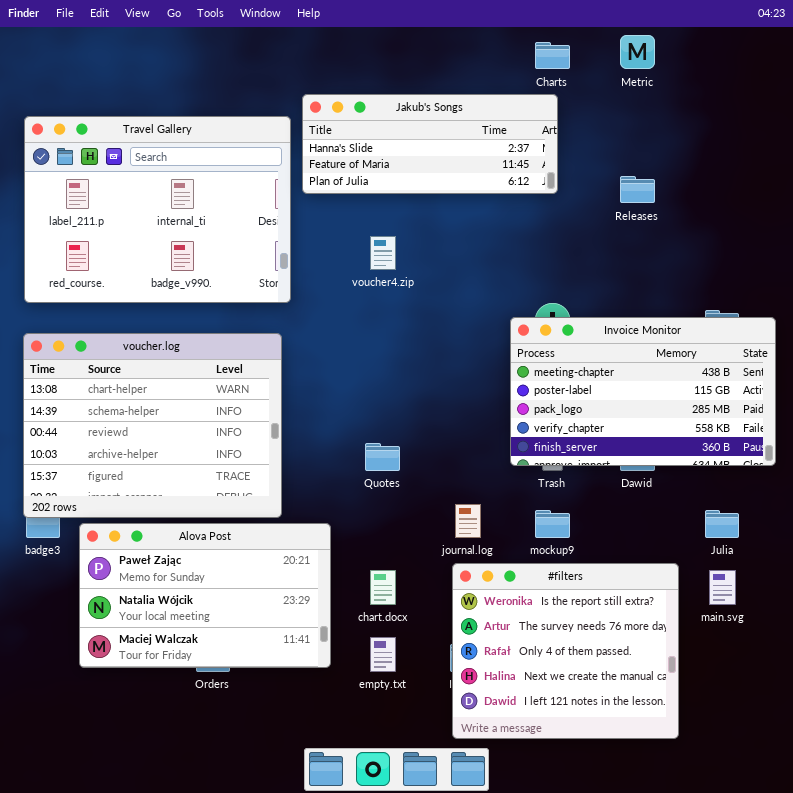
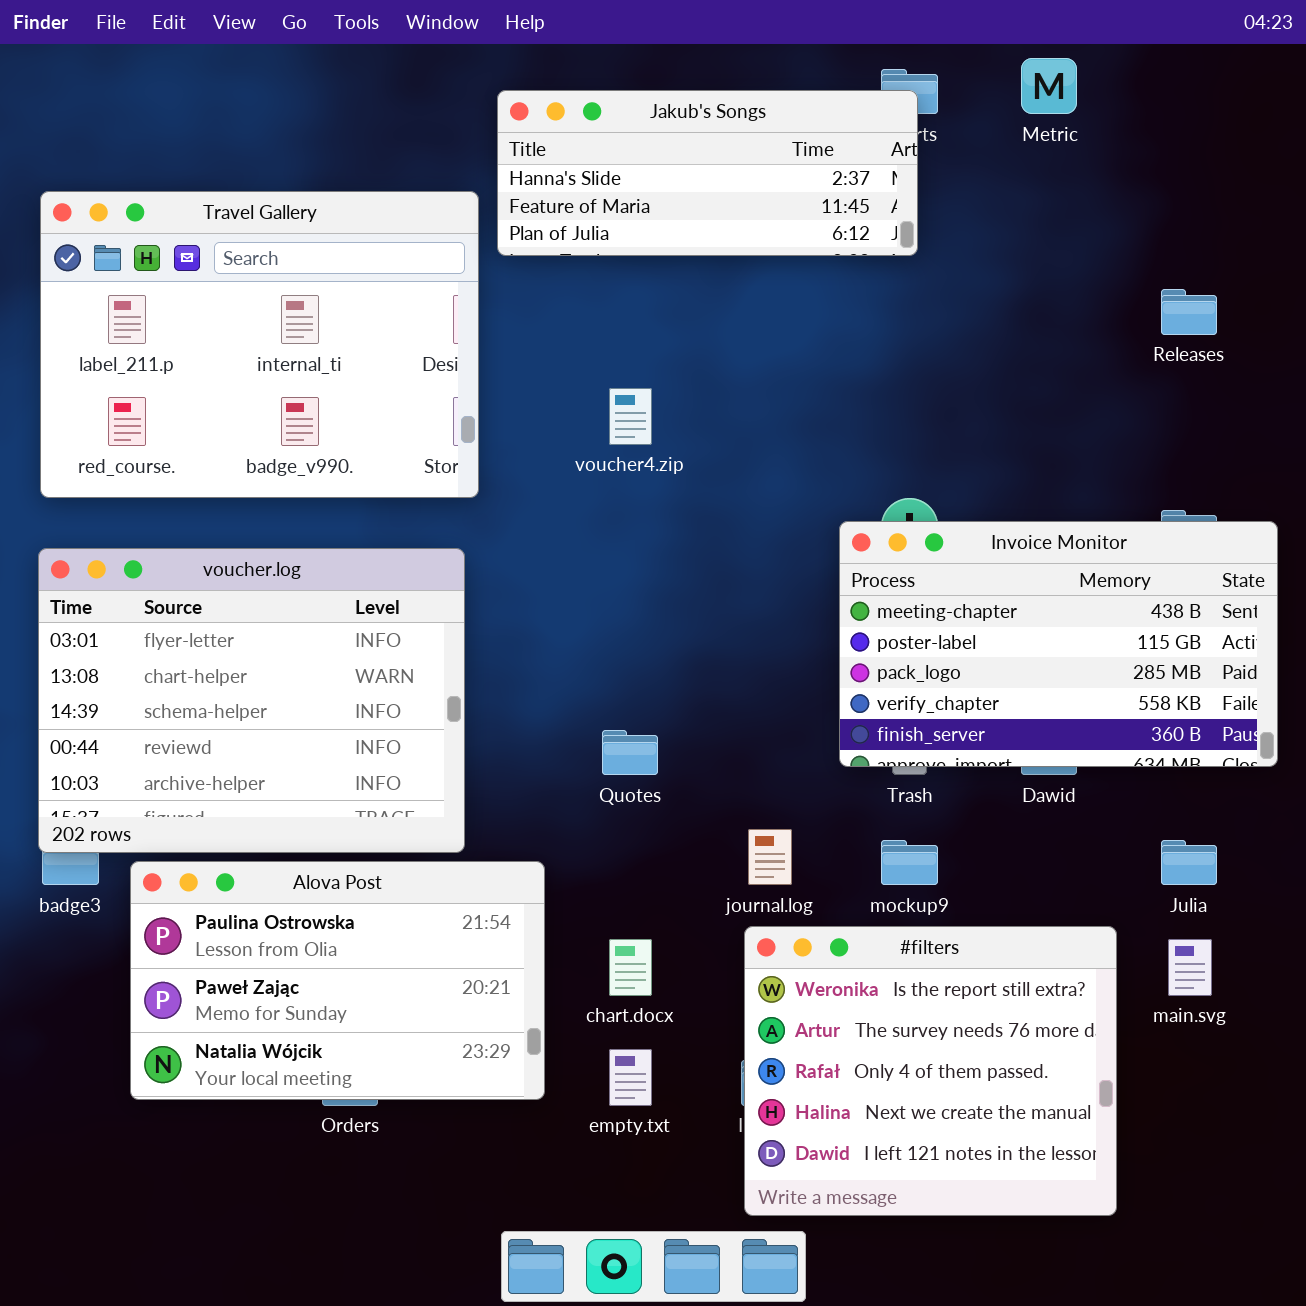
Jakub's Songs: [302,94,558,194] -> [497,90,918,256], moved
Releases: [620,176,655,203] -> [1161,289,1217,335], moved
voucher.log: [23,333,282,518] -> [38,548,465,853], scrolled up 1 row
Alova Post: [79,523,331,668] -> [130,861,545,1100], scrolled up 1 row

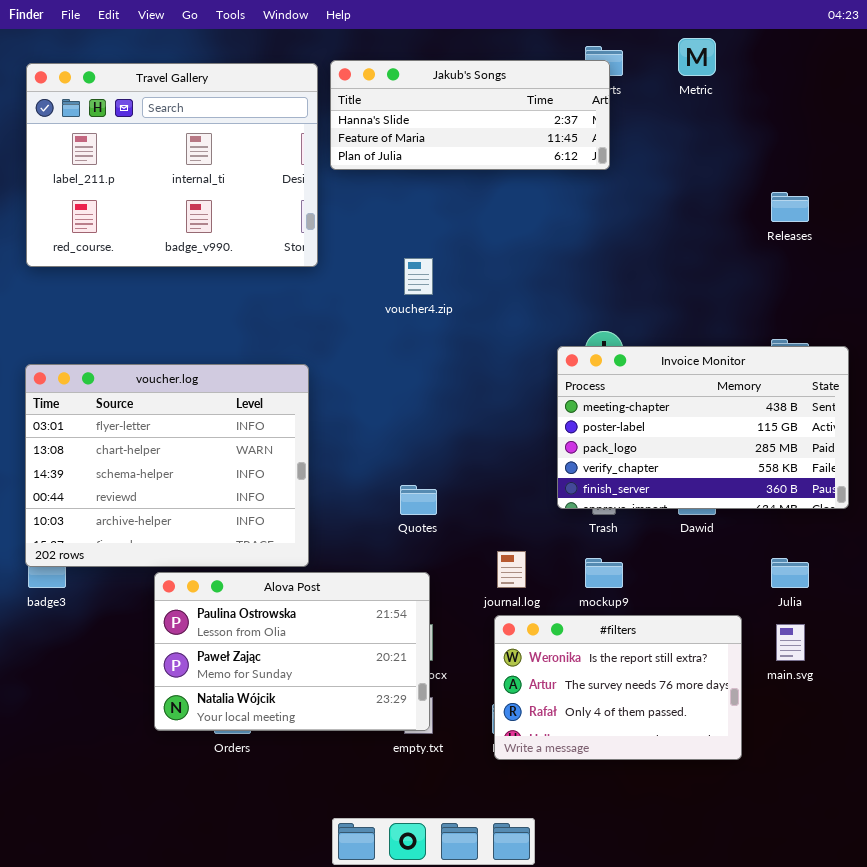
Travel Gallery: [40,191,479,498] -> [26,63,318,267], moved
Alova Post: [130,861,545,1100] -> [154,572,430,731], moved
#filters: [744,926,1117,1216] -> [494,615,742,760], resized

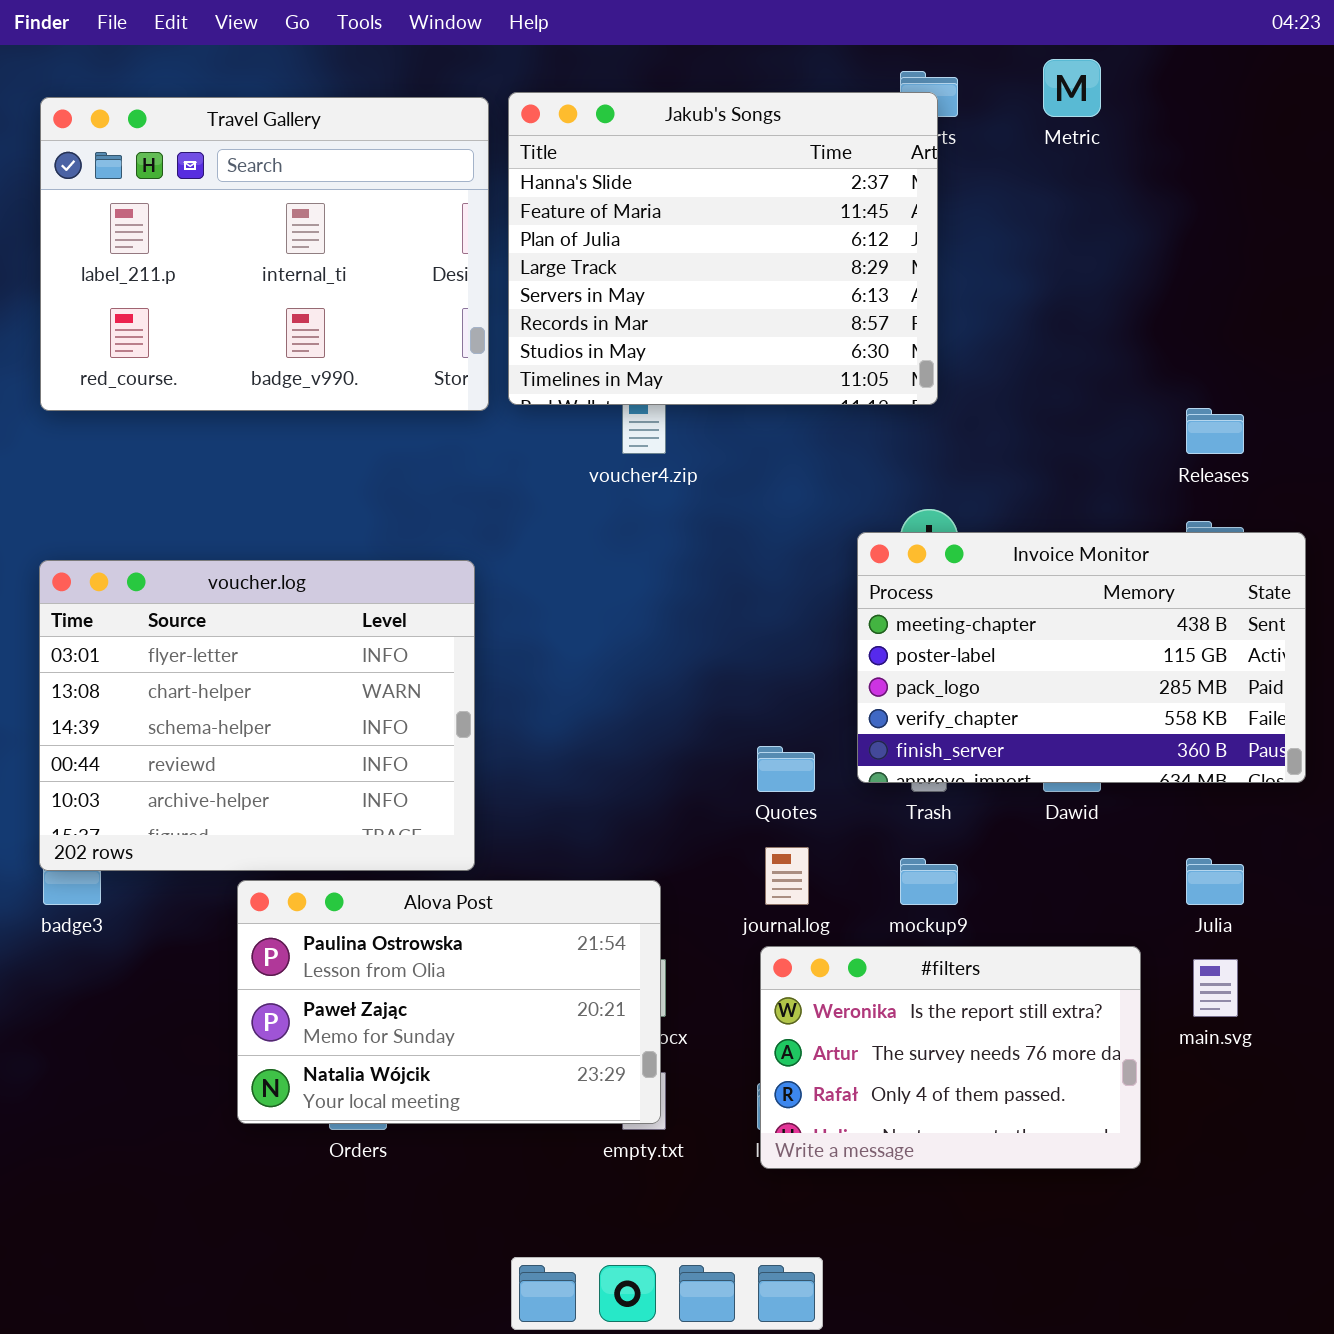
Jakub's Songs: [330,60,610,170] -> [508,92,938,405], resized
Releases: [771,192,809,222] -> [1186,408,1244,454], moved
Quotes: [400,485,437,515] -> [757,746,815,792], moved

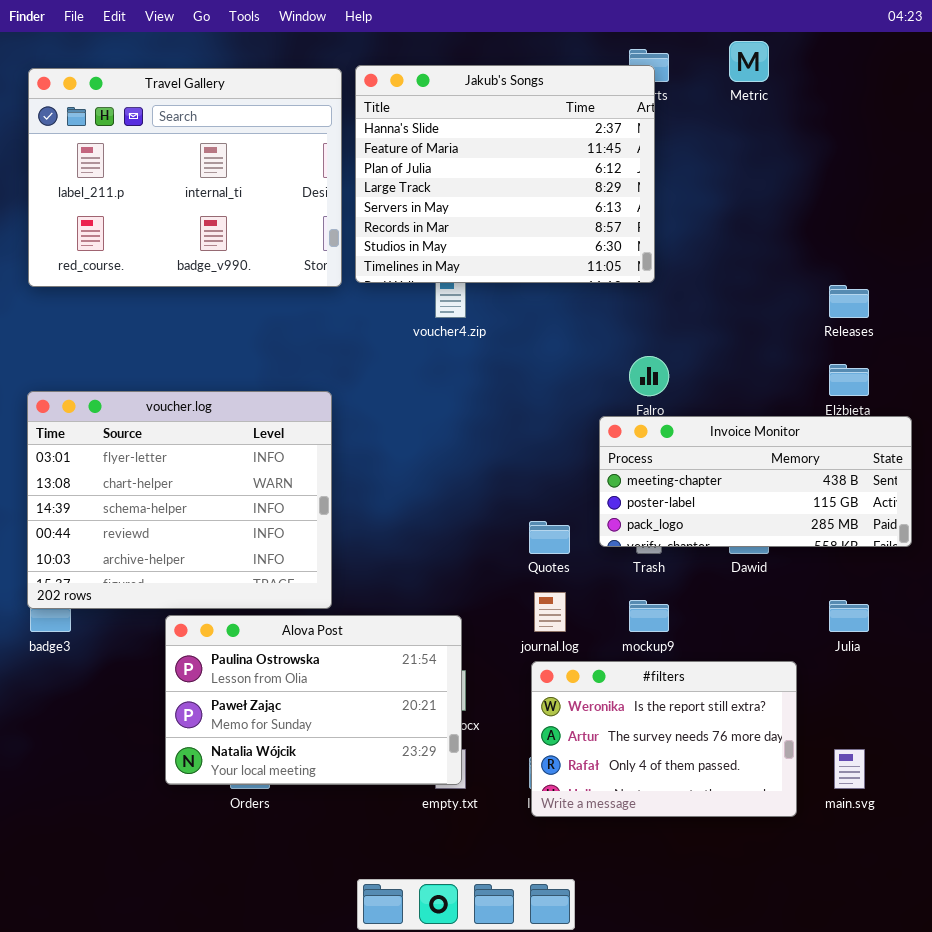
Invoice Monitor: [857,532,1306,783] -> [599,416,912,547], resized
main.svg: [1193,959,1238,1017] -> [834,749,865,789], moved

